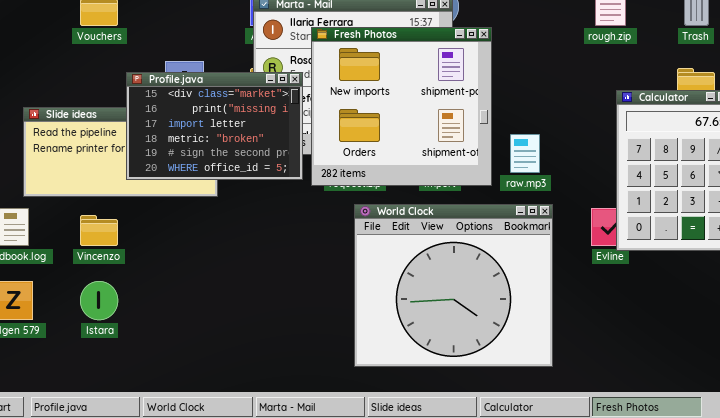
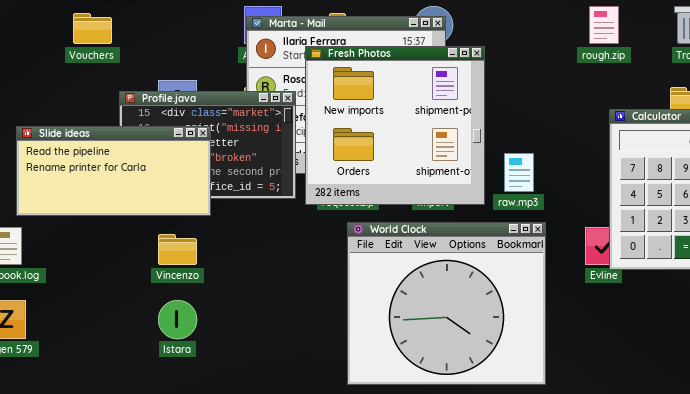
Slide ideas: [23,107,218,197] -> [16,126,211,216], raised
Vincenzo: [80,215,118,246] -> [158,234,197,265], moved
Istara: [80,281,118,320] -> [158,300,197,339], moved

